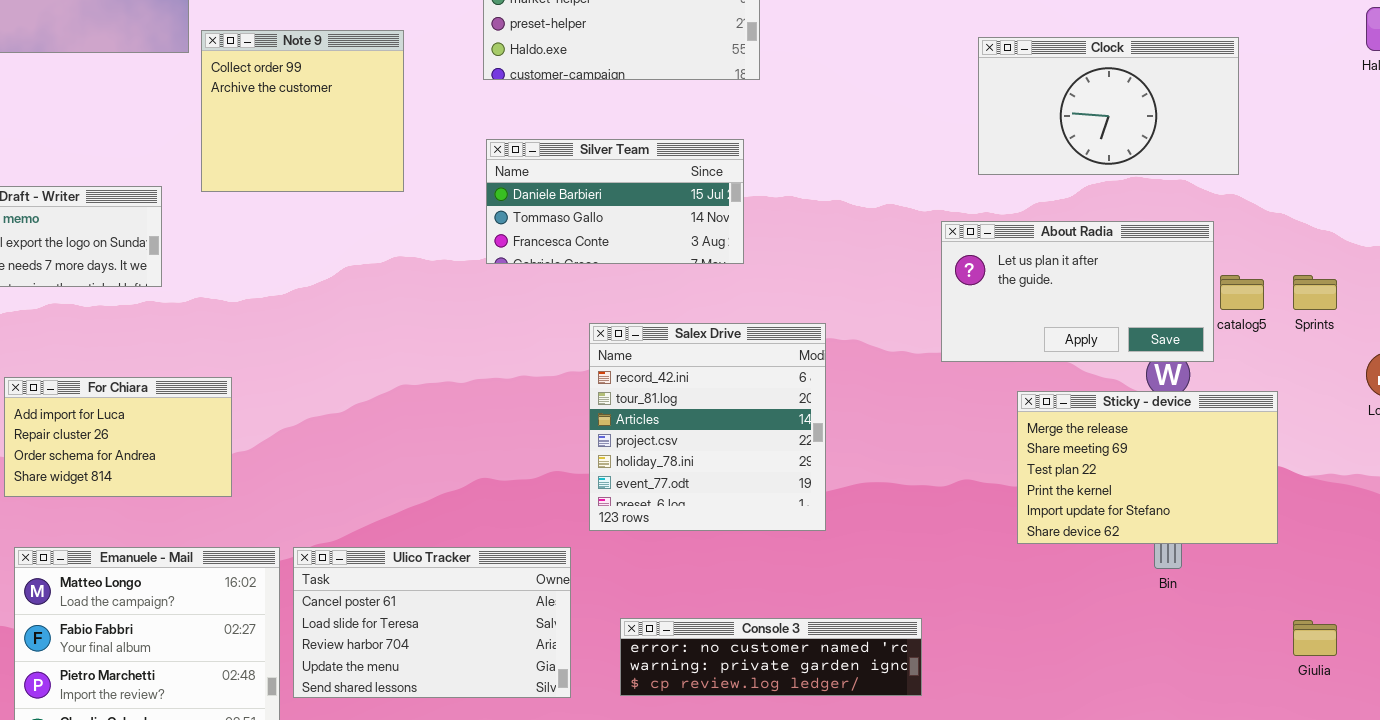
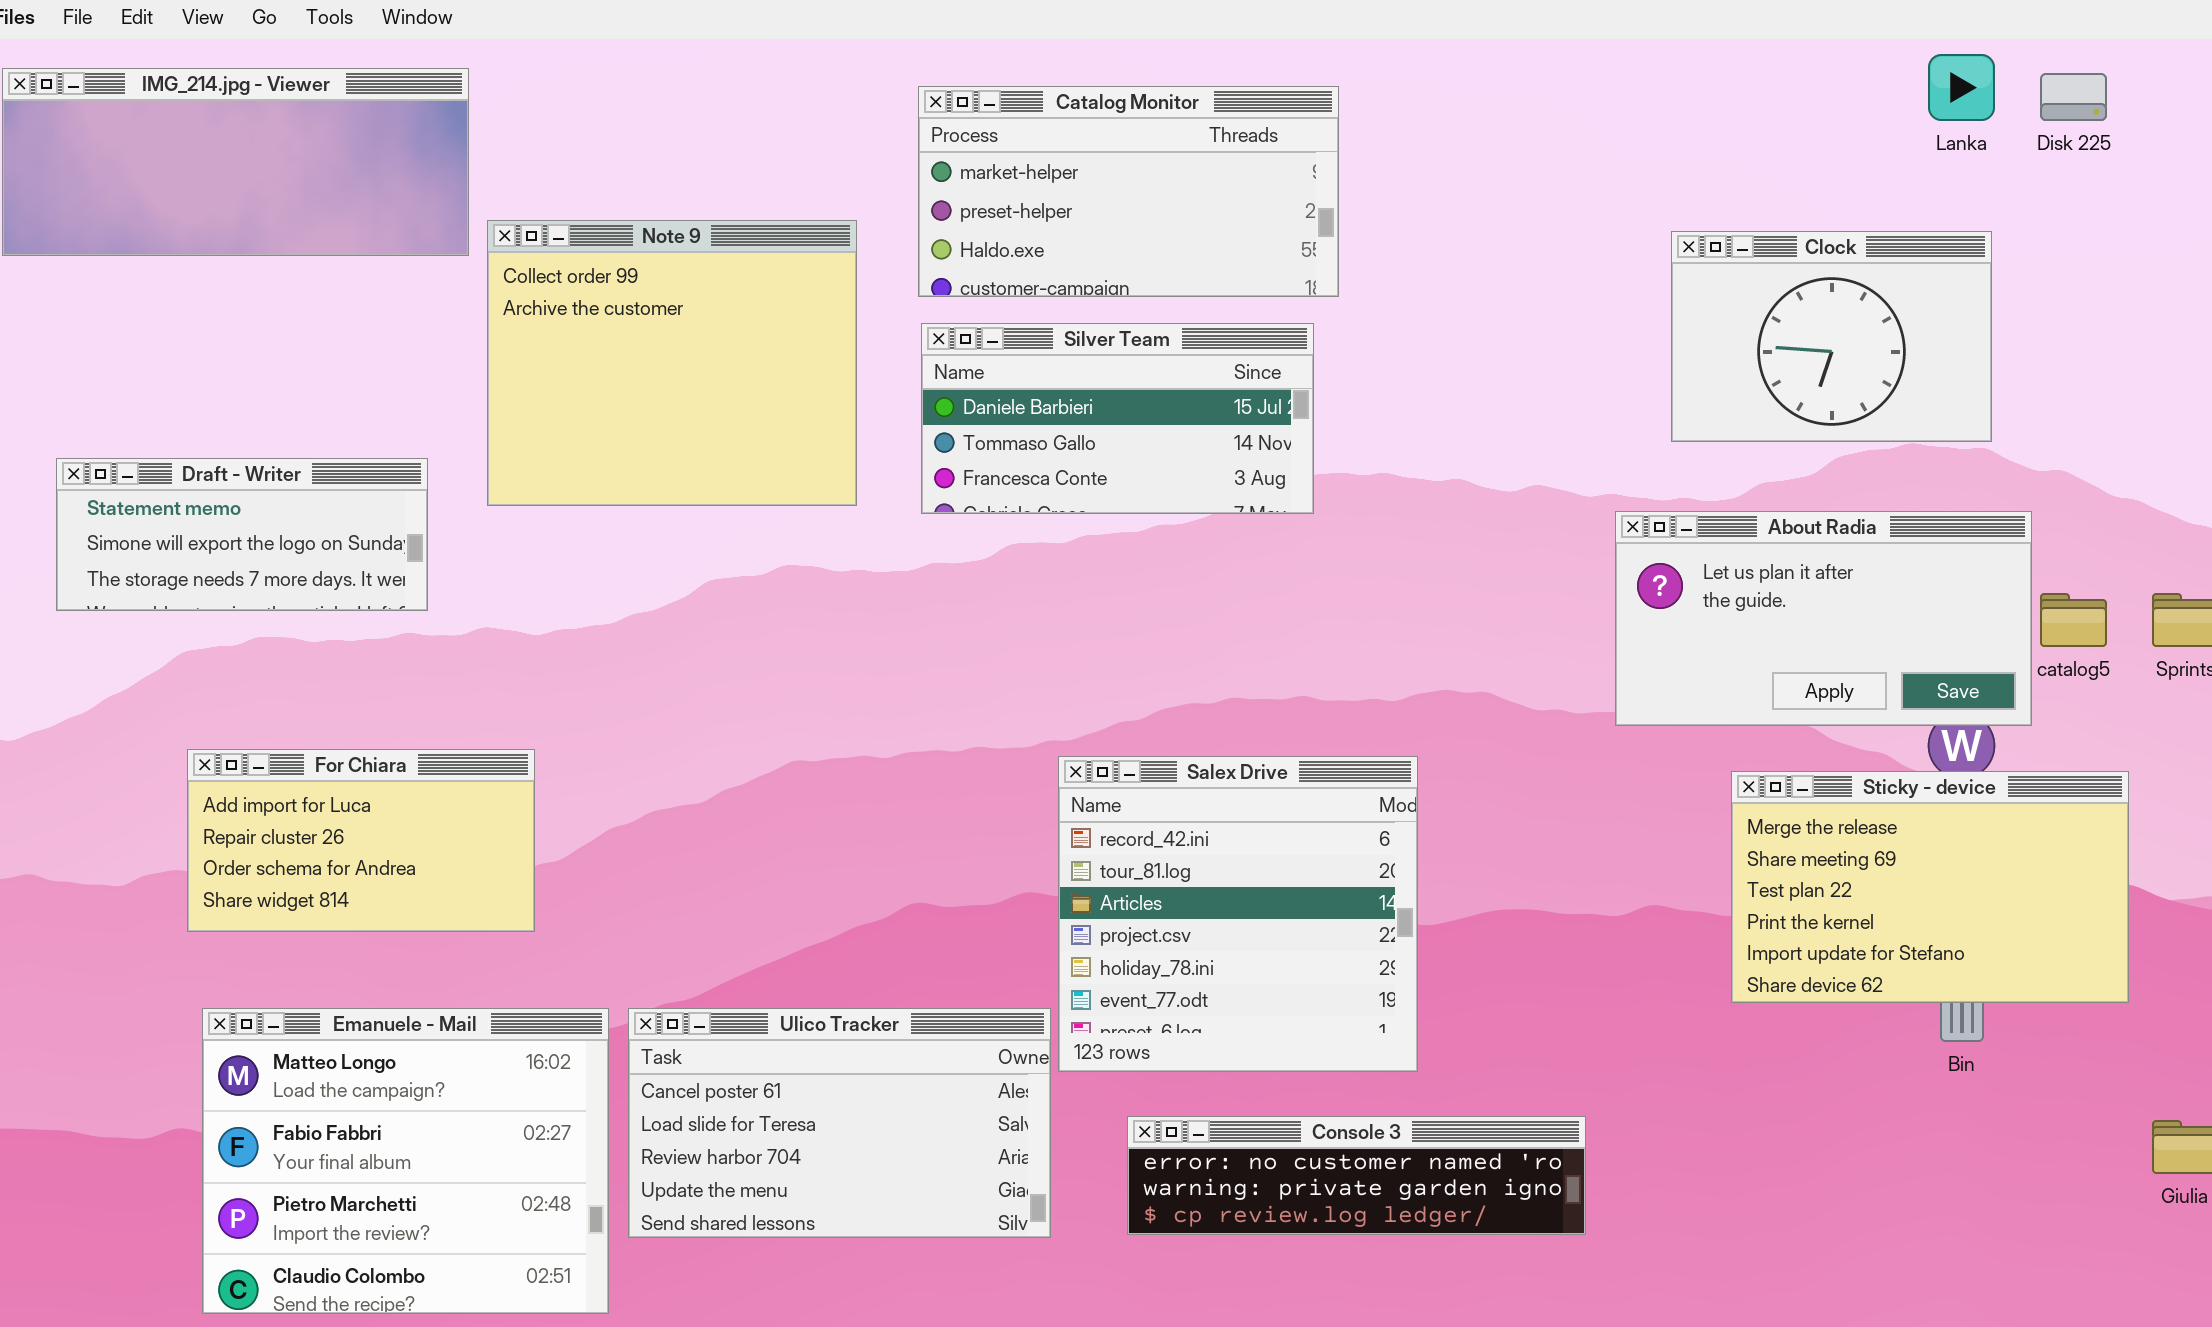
Note 9: [201,30,404,192] -> [487,220,857,506], resized
Clock: [978,37,1239,175] -> [1671,231,1992,442], resized
Silver Team: [486,139,744,264] -> [921,323,1314,514], moved
Salex Drive: [589,323,826,531] -> [1058,756,1418,1072], moved

